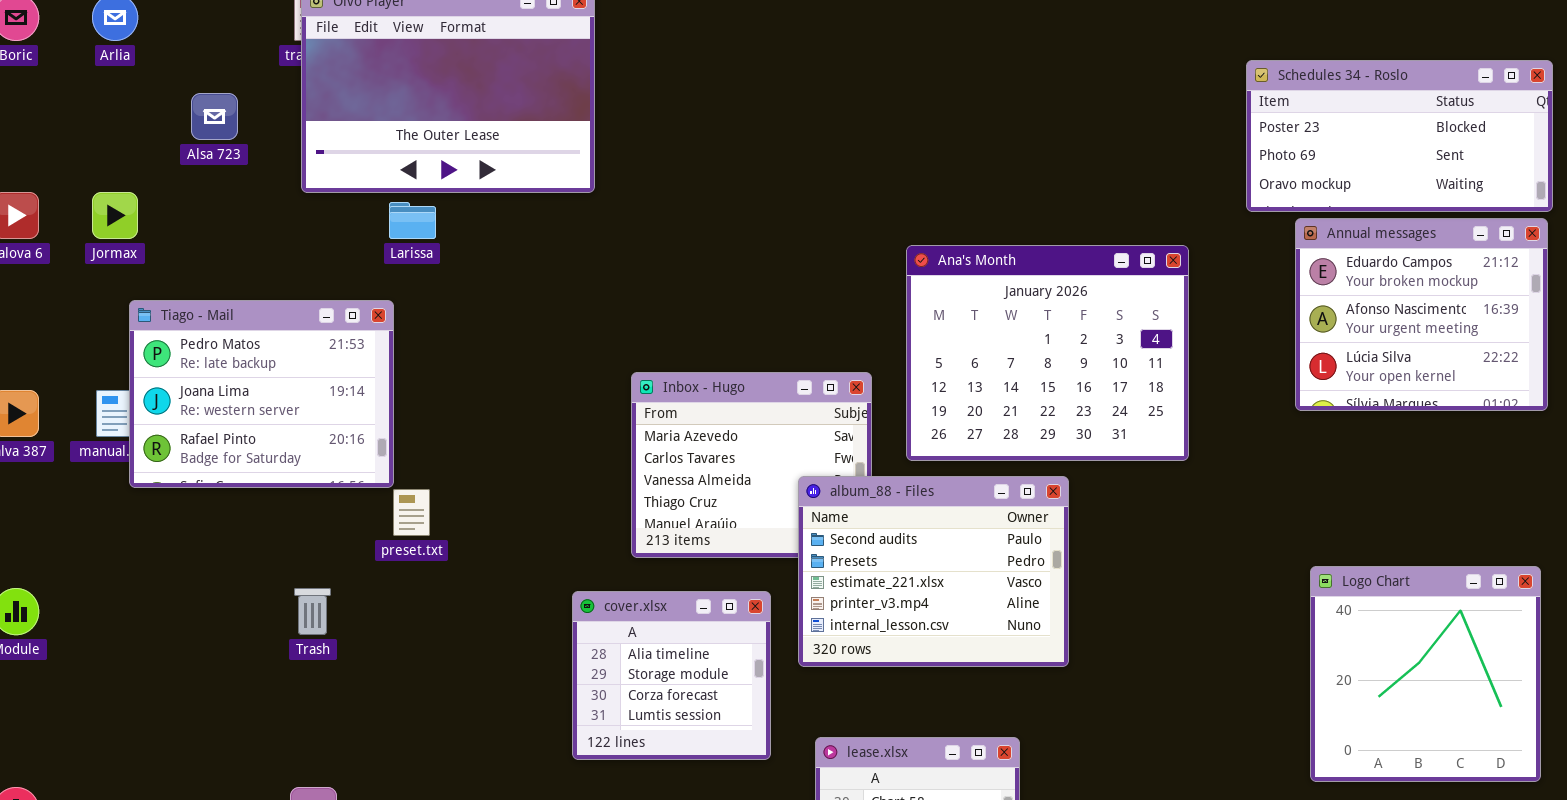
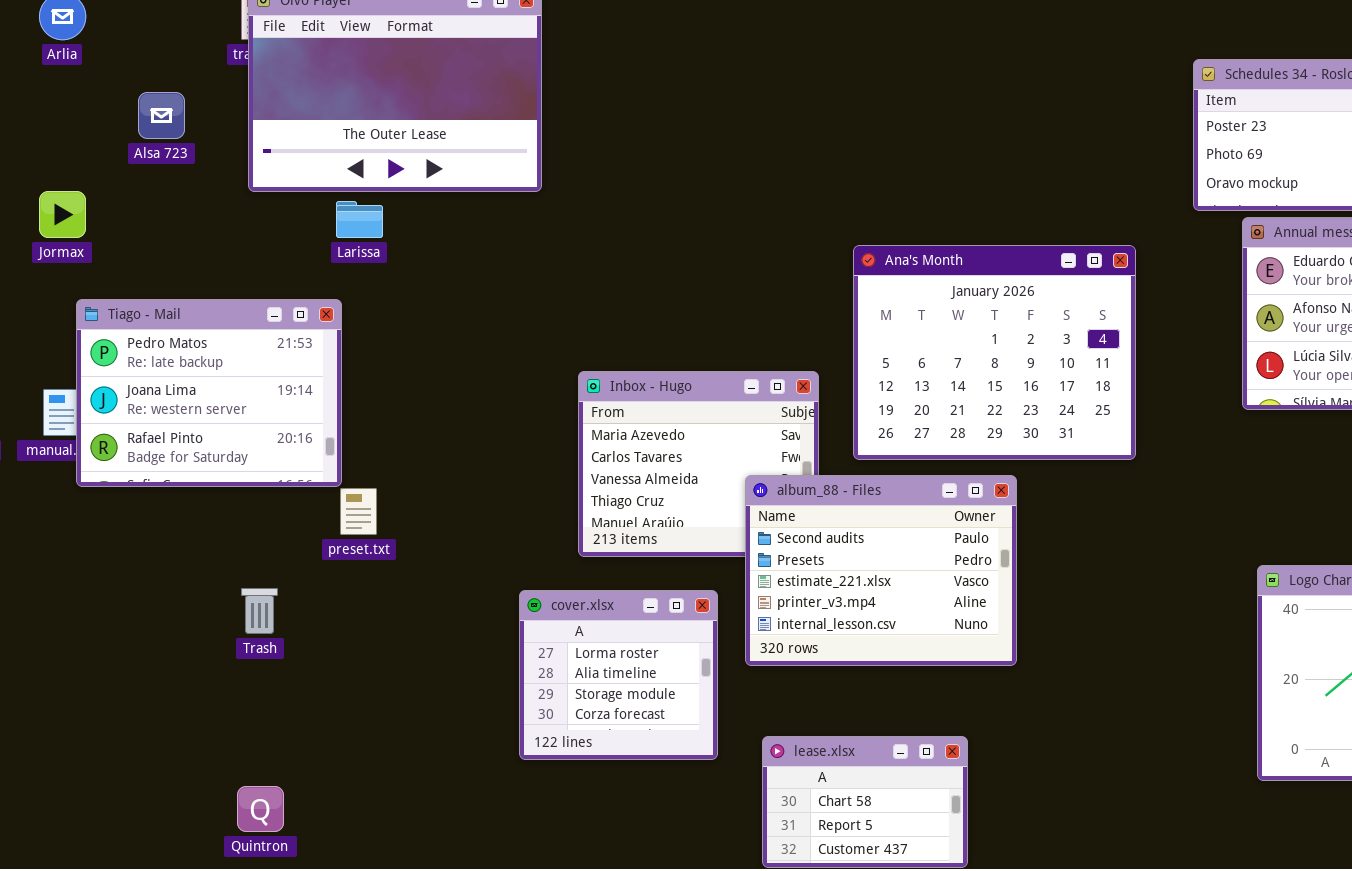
cover.xlsx: [572,591,771,760] -> [519,590,718,760], scrolled up 1 row

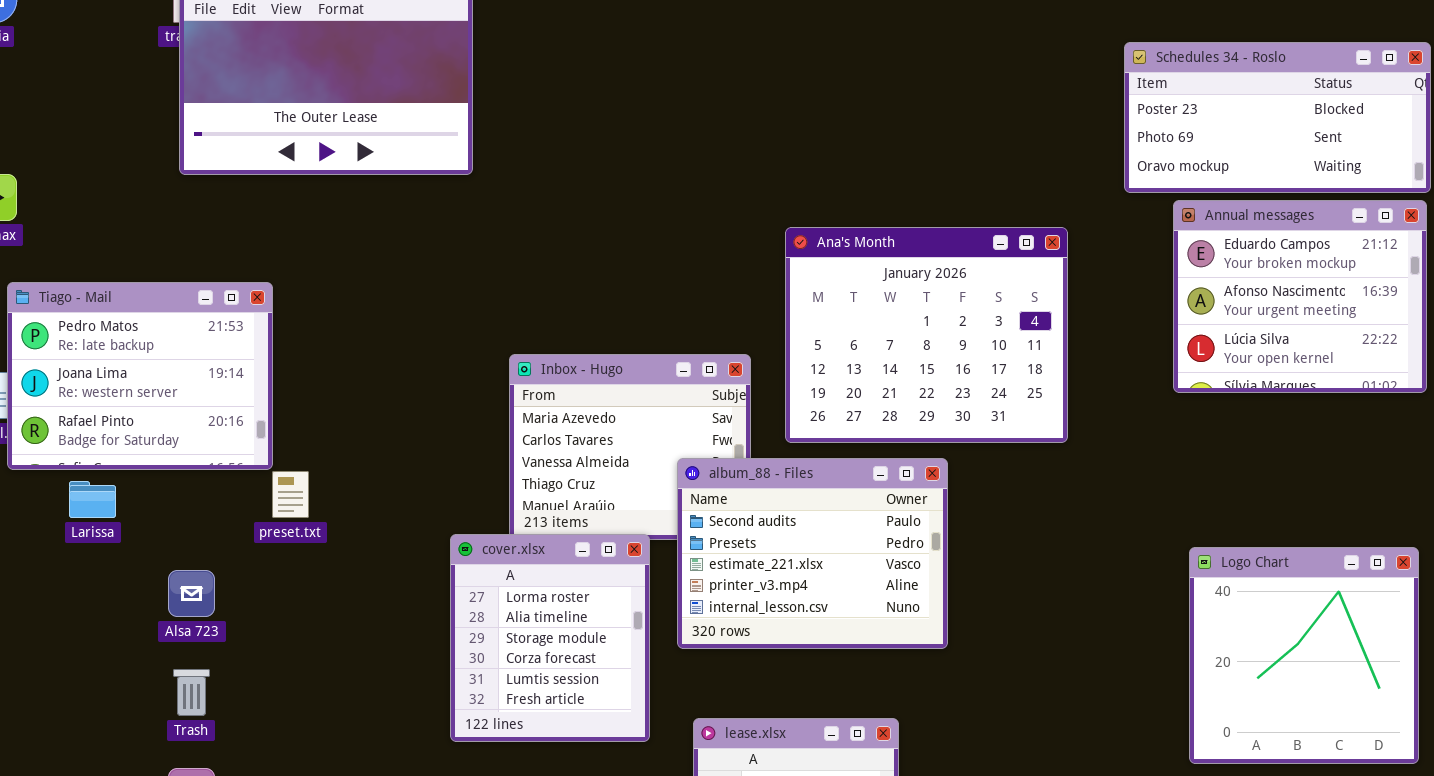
Alsa 723: [138,92,185,139] -> [168,570,215,617], moved
Larissa: [336,201,383,238] -> [69,481,116,518], moved
Trash: [241,588,278,634] -> [173,669,210,716], moved
cover.xlsx: [519,590,718,760] -> [450,534,650,742], resized

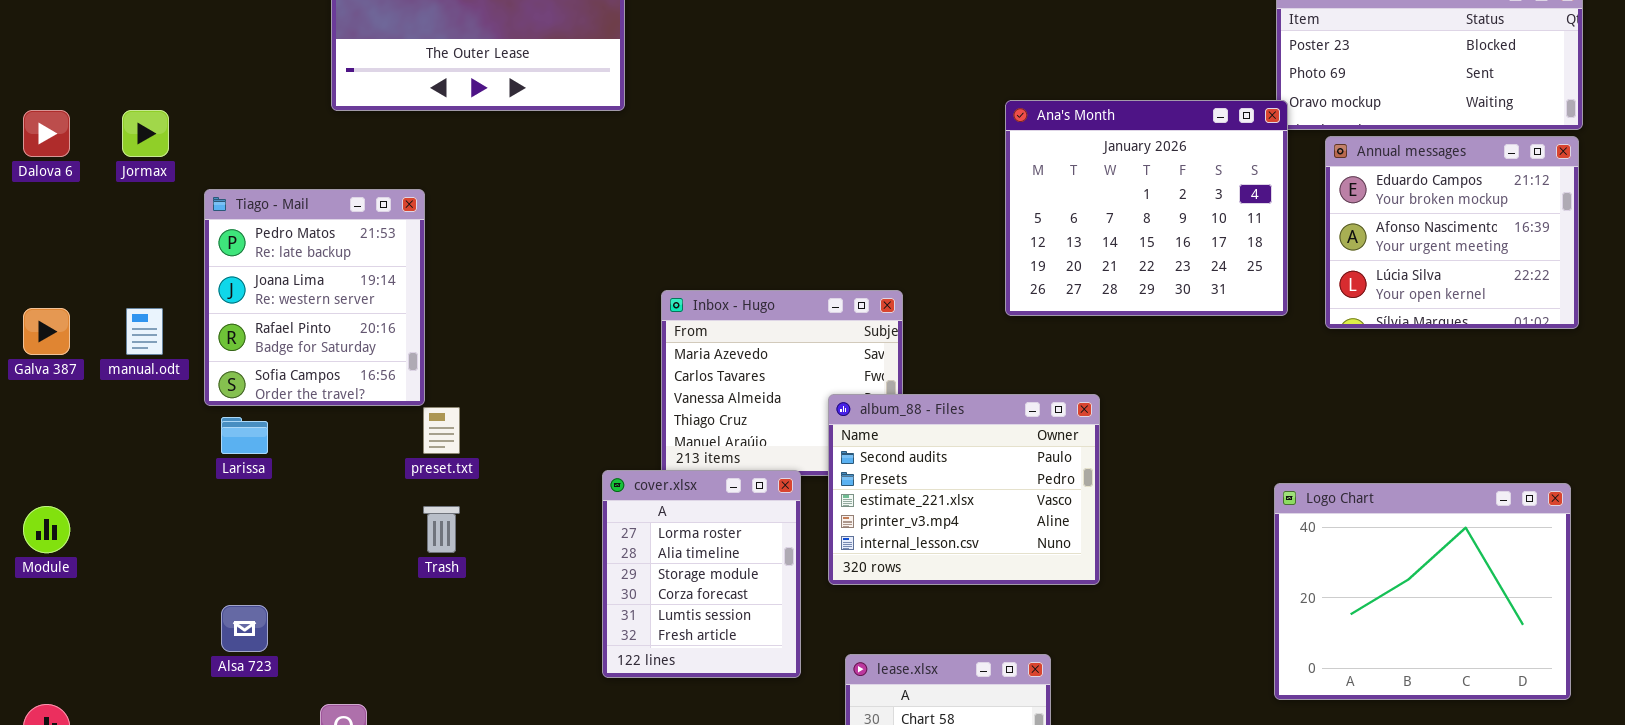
Ana's Month: [785,227,1068,443] -> [1005,100,1288,316], moved
Tiago - Mail: [7,282,273,470] -> [204,189,425,406], resized
Logo Chart: [1189,547,1419,764] -> [1274,483,1571,700], resized
Alsa 723: [168,570,215,617] -> [221,605,268,652], moved
Trash: [173,669,210,716] -> [423,506,460,553], moved

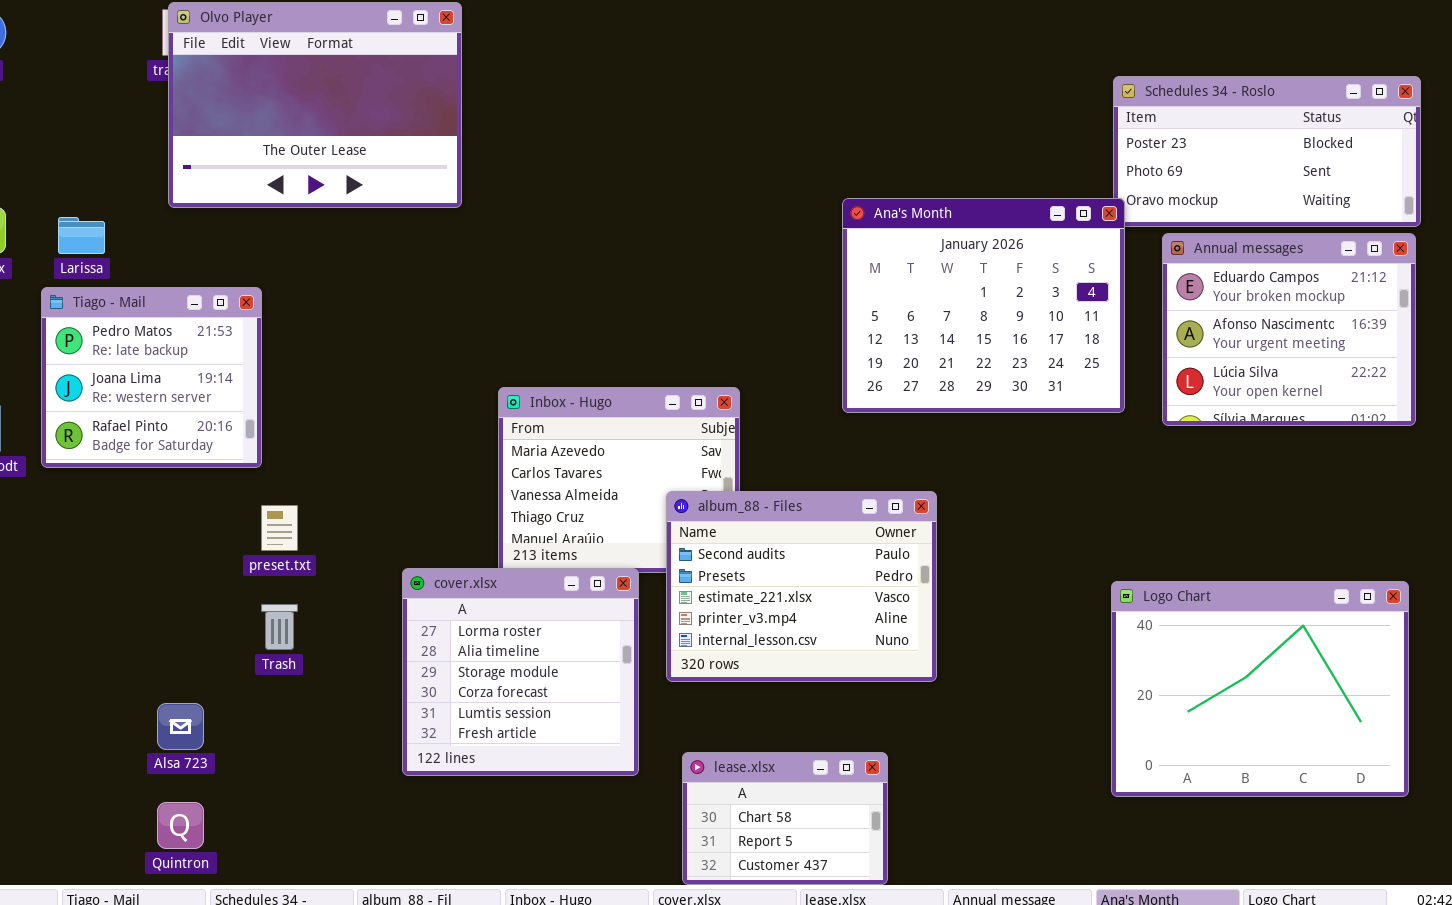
Tiago - Mail: [204,189,425,406] -> [41,287,262,468], resized
Larissa: [221,417,268,454] -> [58,217,105,254], moved
cover.xlsx: [602,470,801,678] -> [402,568,639,776], resized
Alsa 723: [221,605,268,652] -> [157,703,204,750], moved

